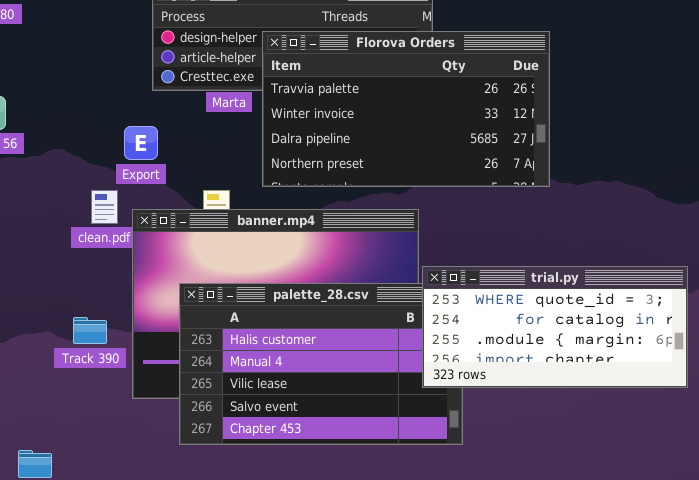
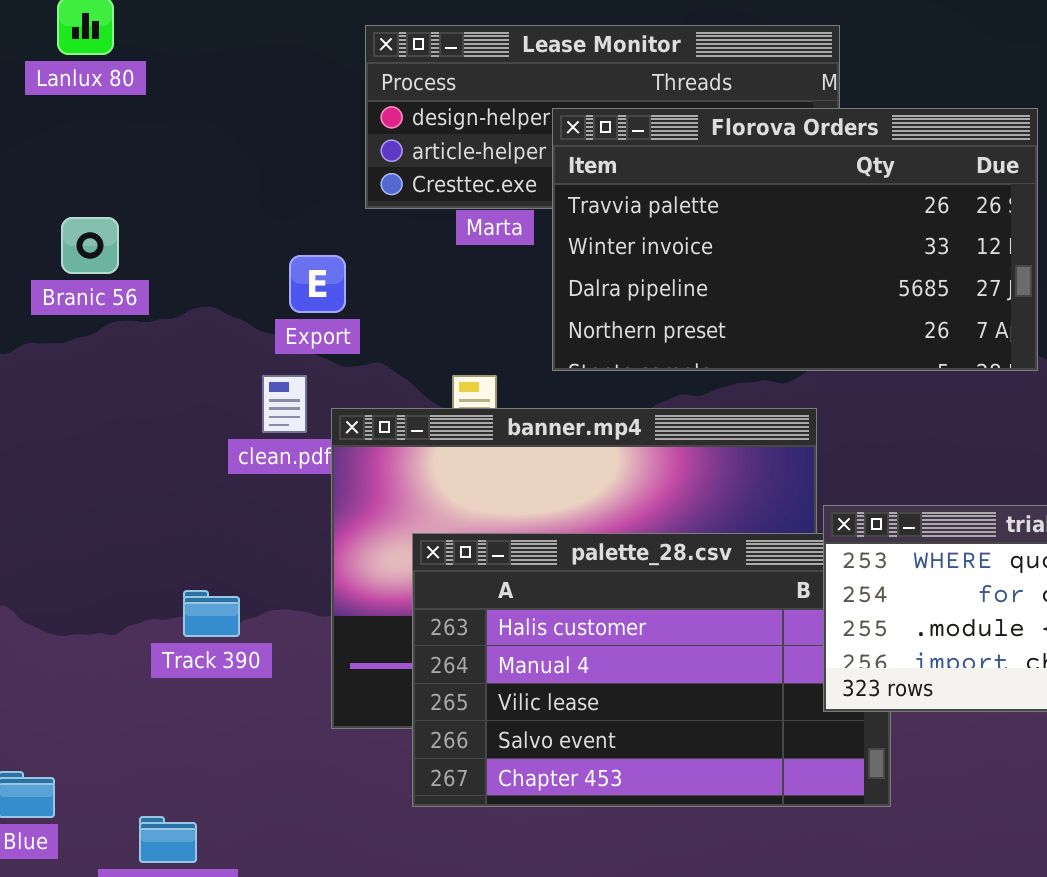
Export: [124,126,158,160] -> [289,255,346,313], moved
Track 390: [73,317,107,344] -> [183,590,240,637], moved

